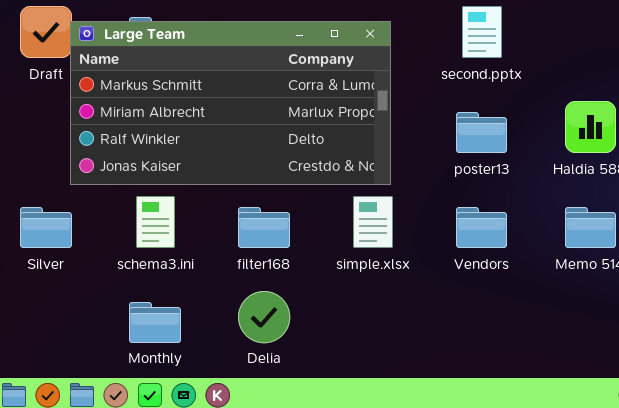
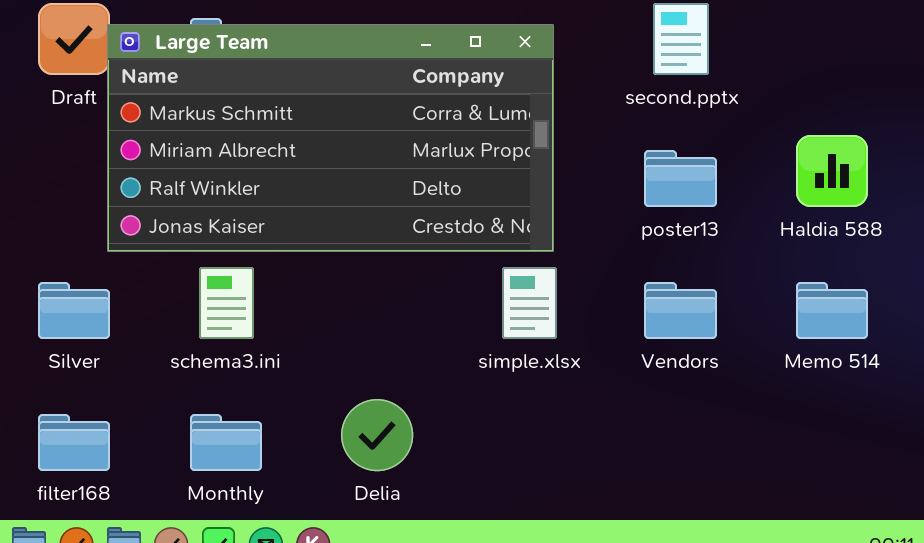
filter168: [238,207,290,248] -> [38,414,110,471], moved

